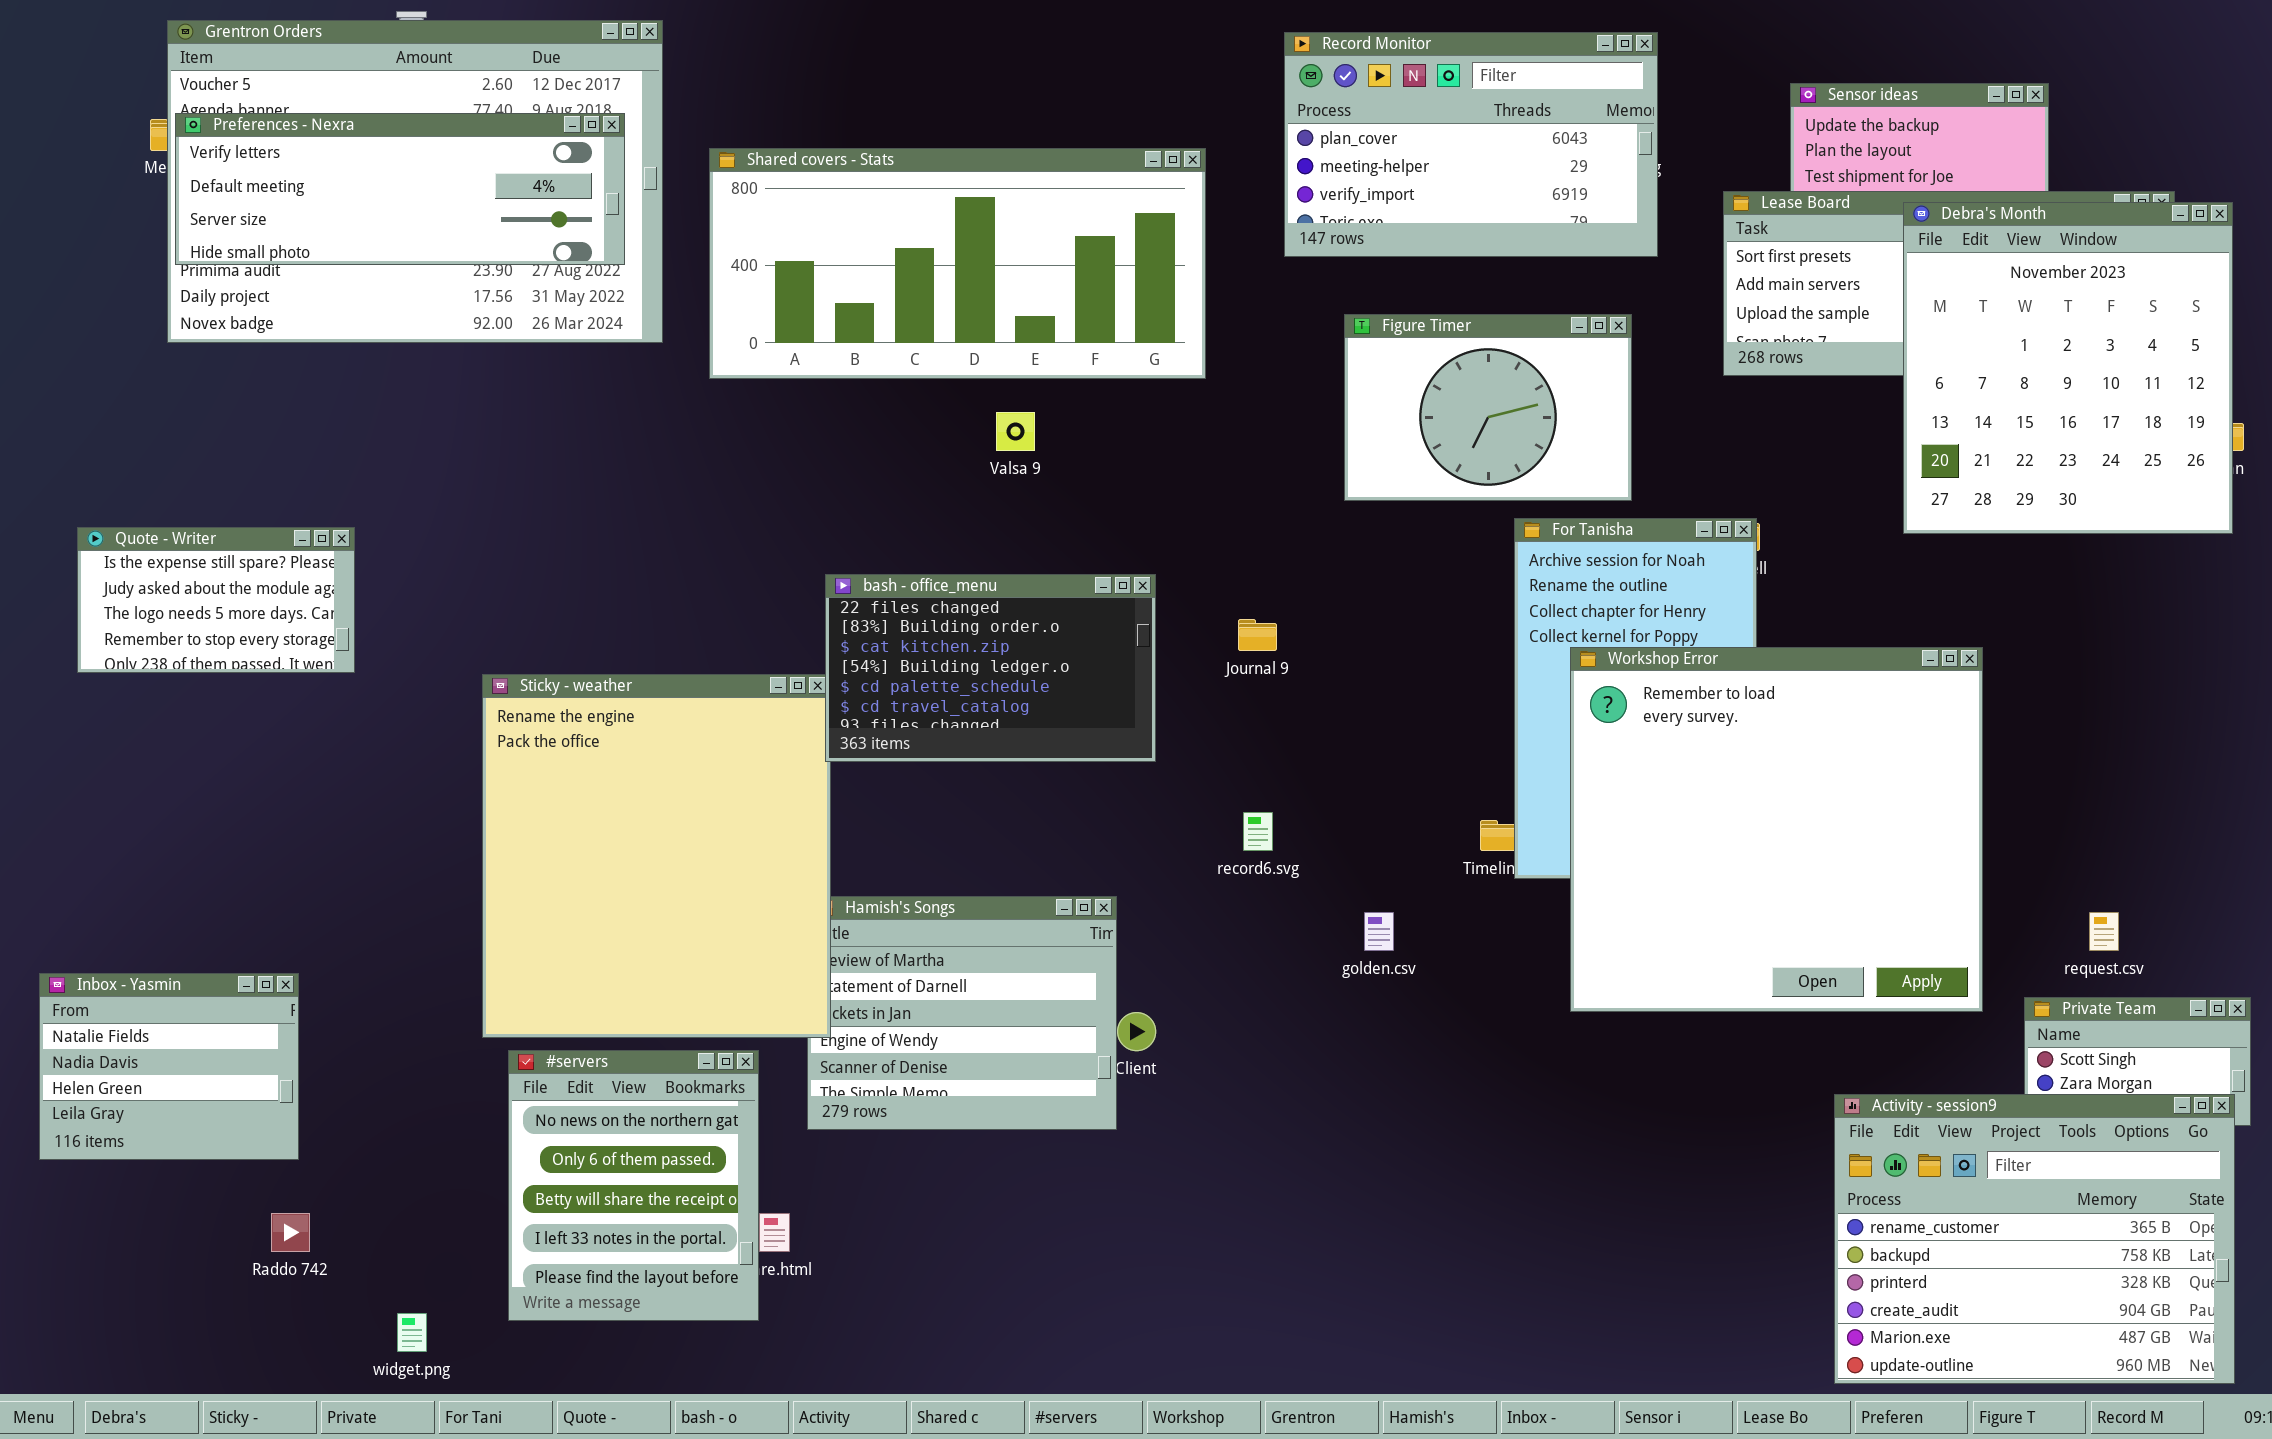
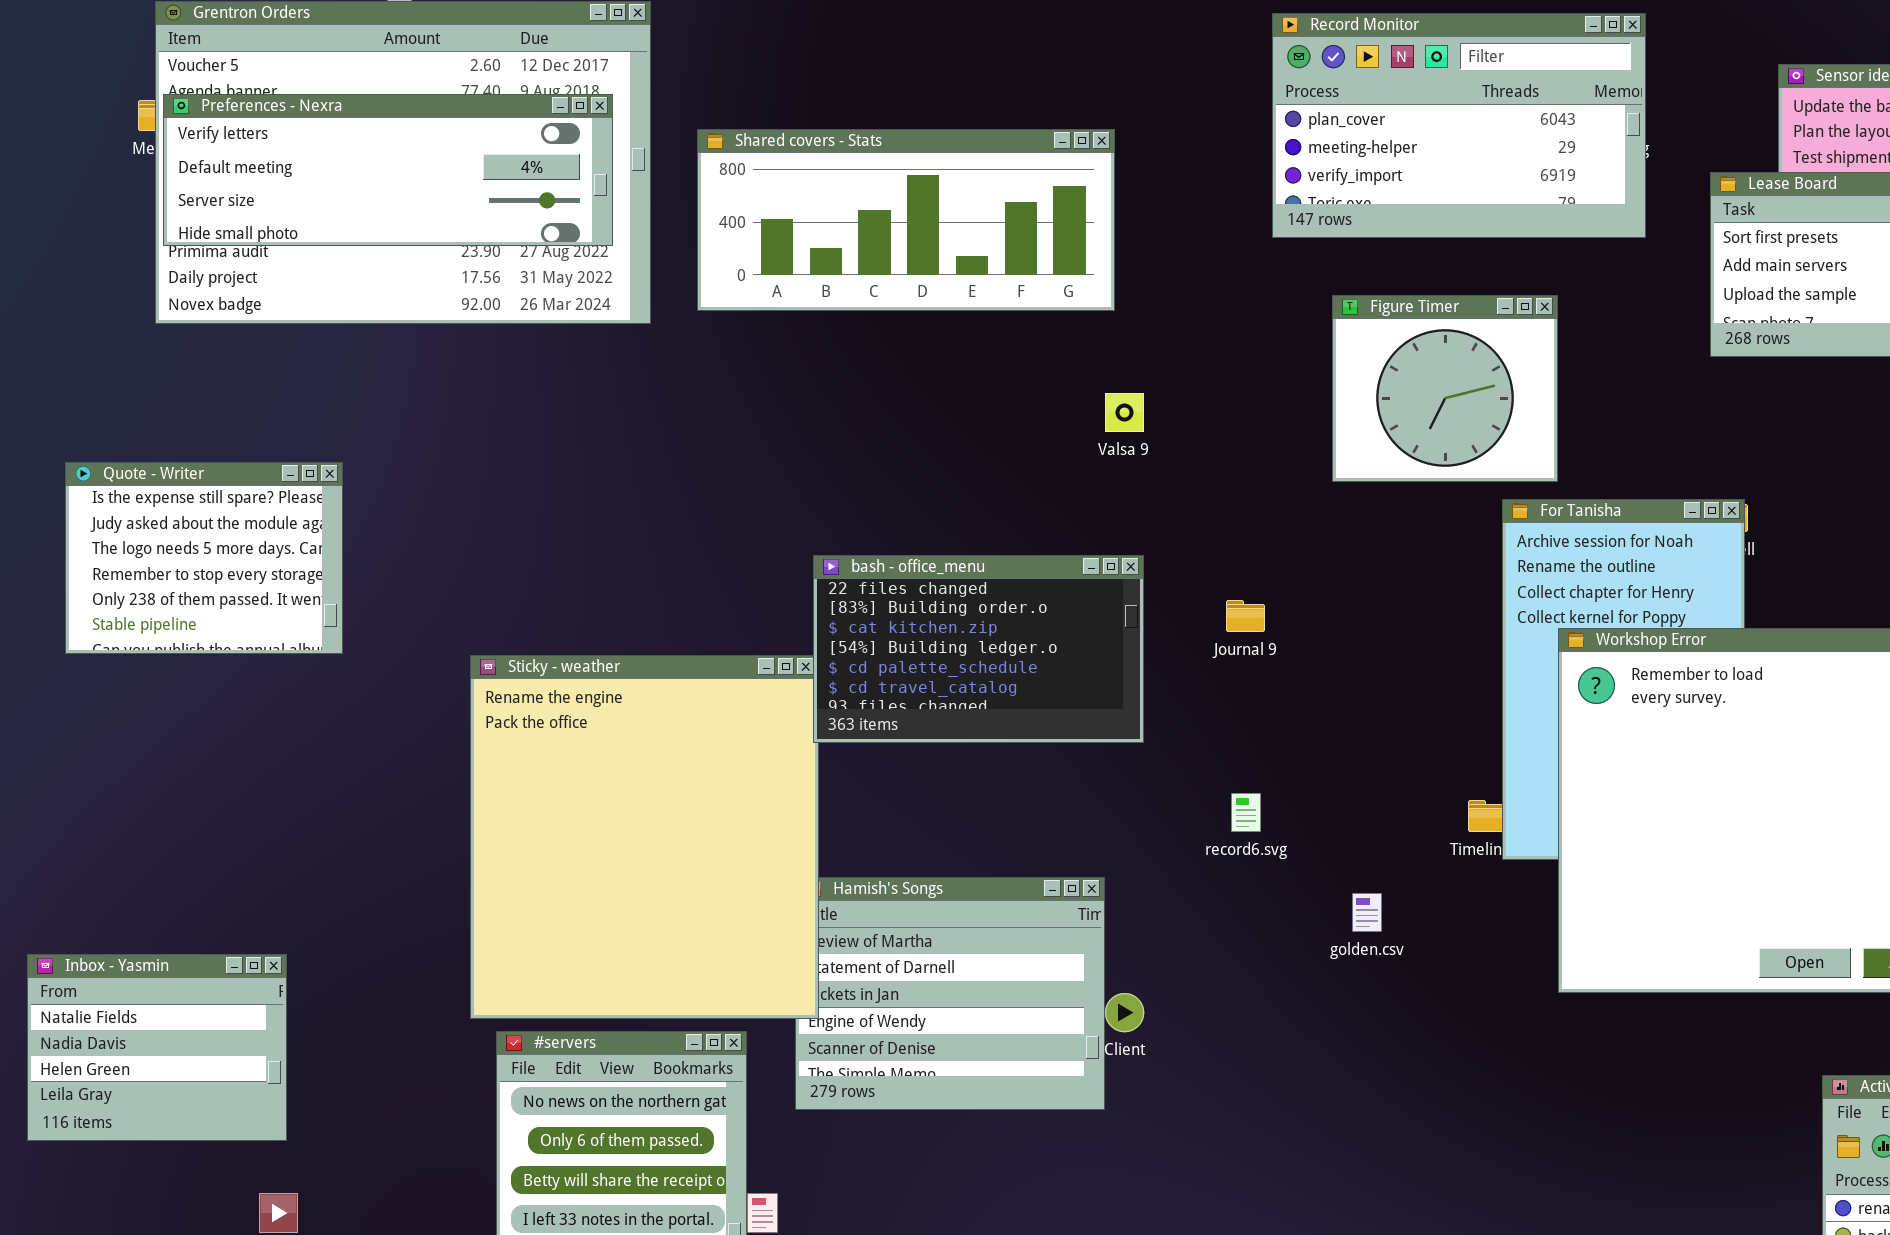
Shared covers - Stats: [709,148,1206,379] -> [697,129,1115,311], resized
Figure Timer: [1344,314,1632,501] -> [1332,295,1558,482], resized
Valsa 9: [996,412,1035,451] -> [1105,393,1144,432], moved
Quote - Writer: [77,527,355,673] -> [65,462,343,654], resized

